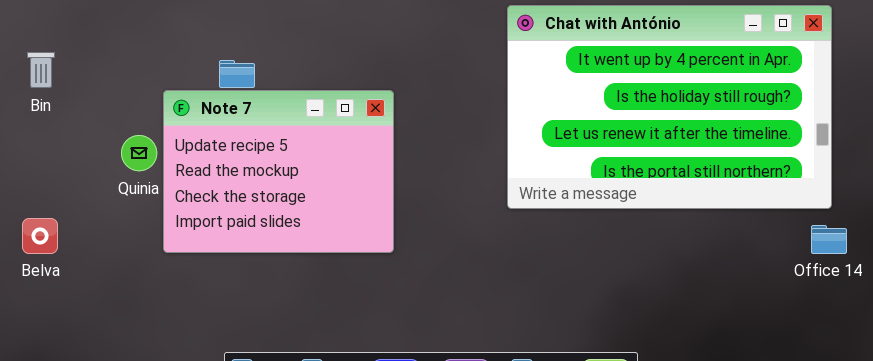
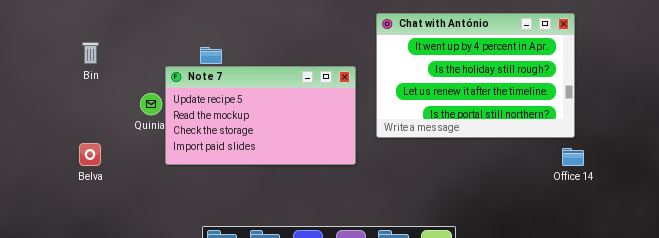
Note 7: [163,90,394,253] -> [165,66,356,165], resized

